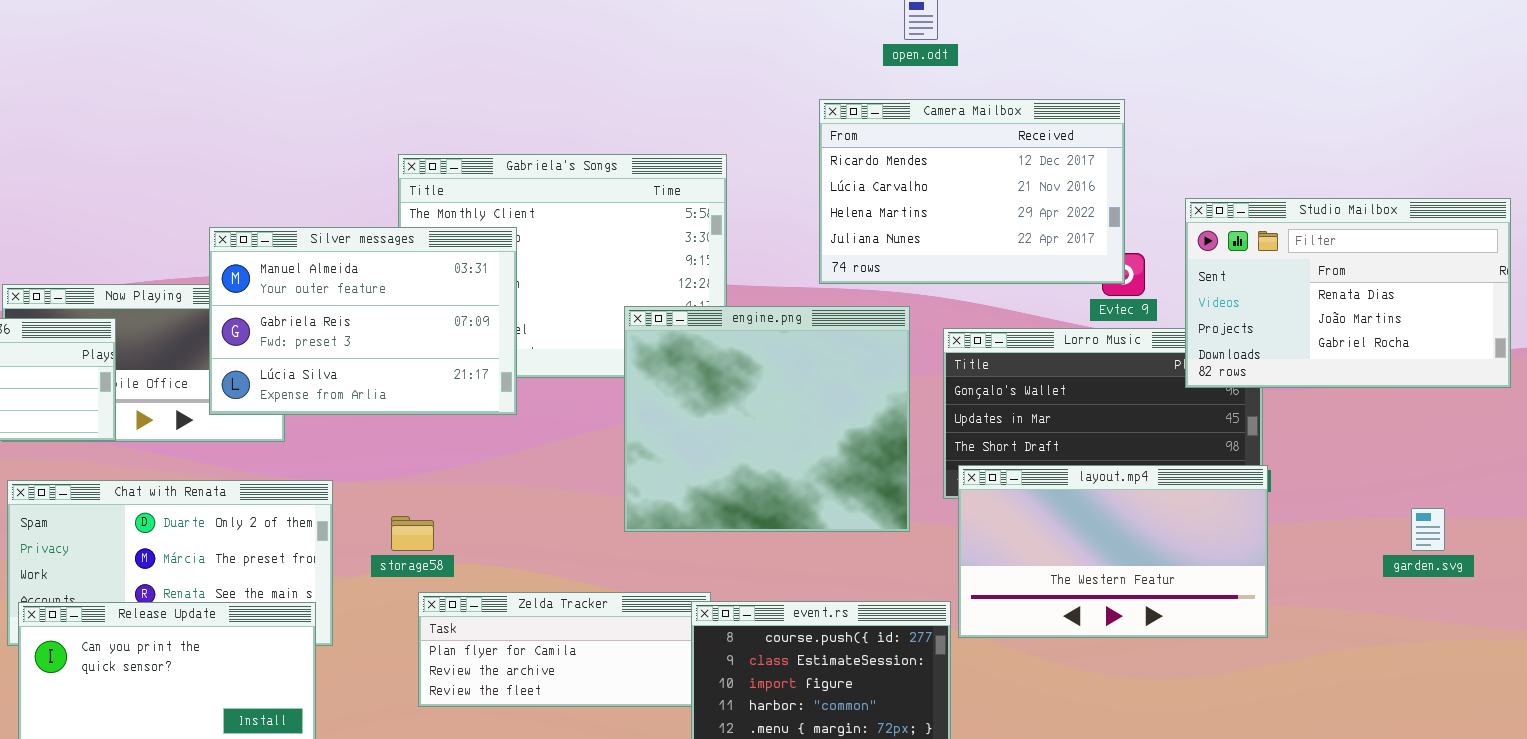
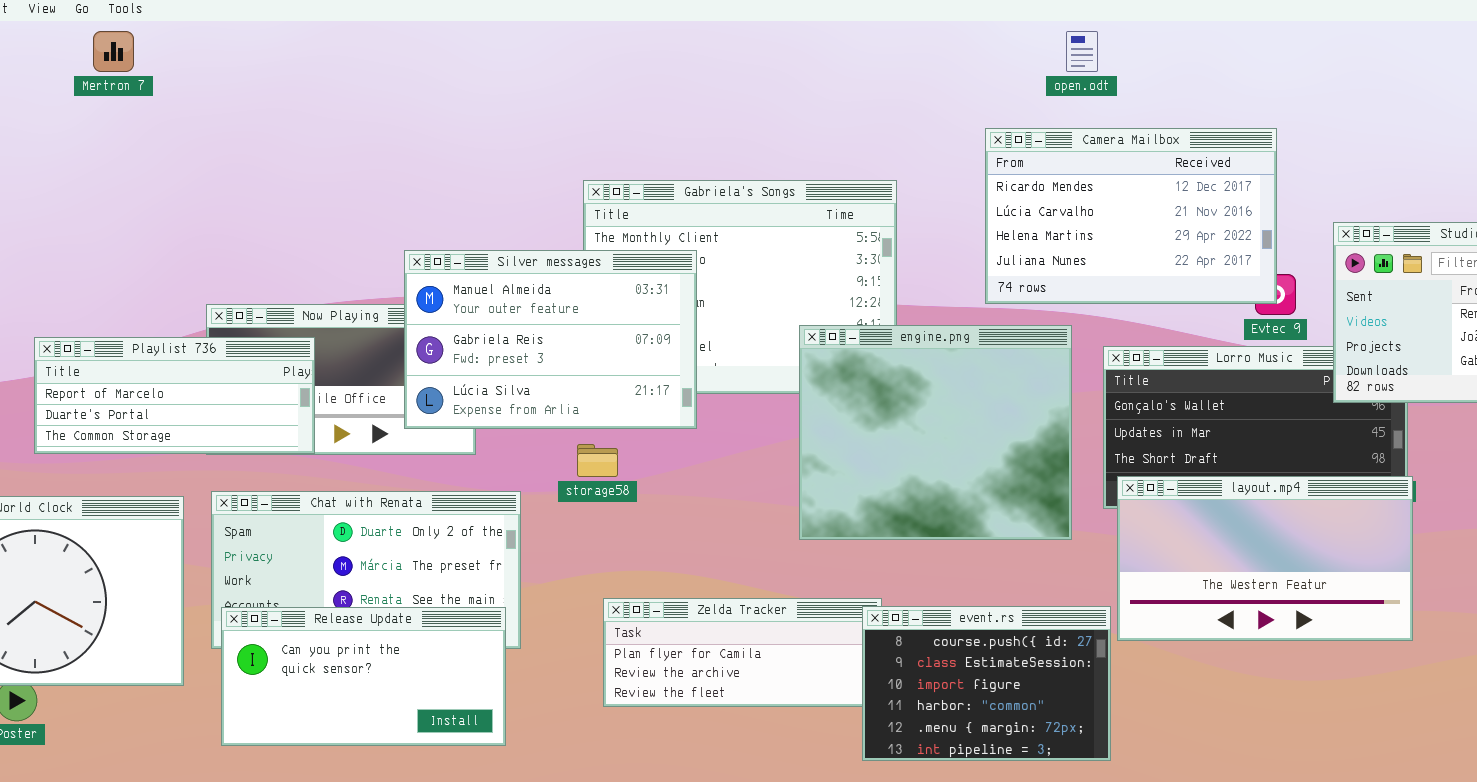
storage58: [391,516,434,551] -> [577,444,618,477], moved

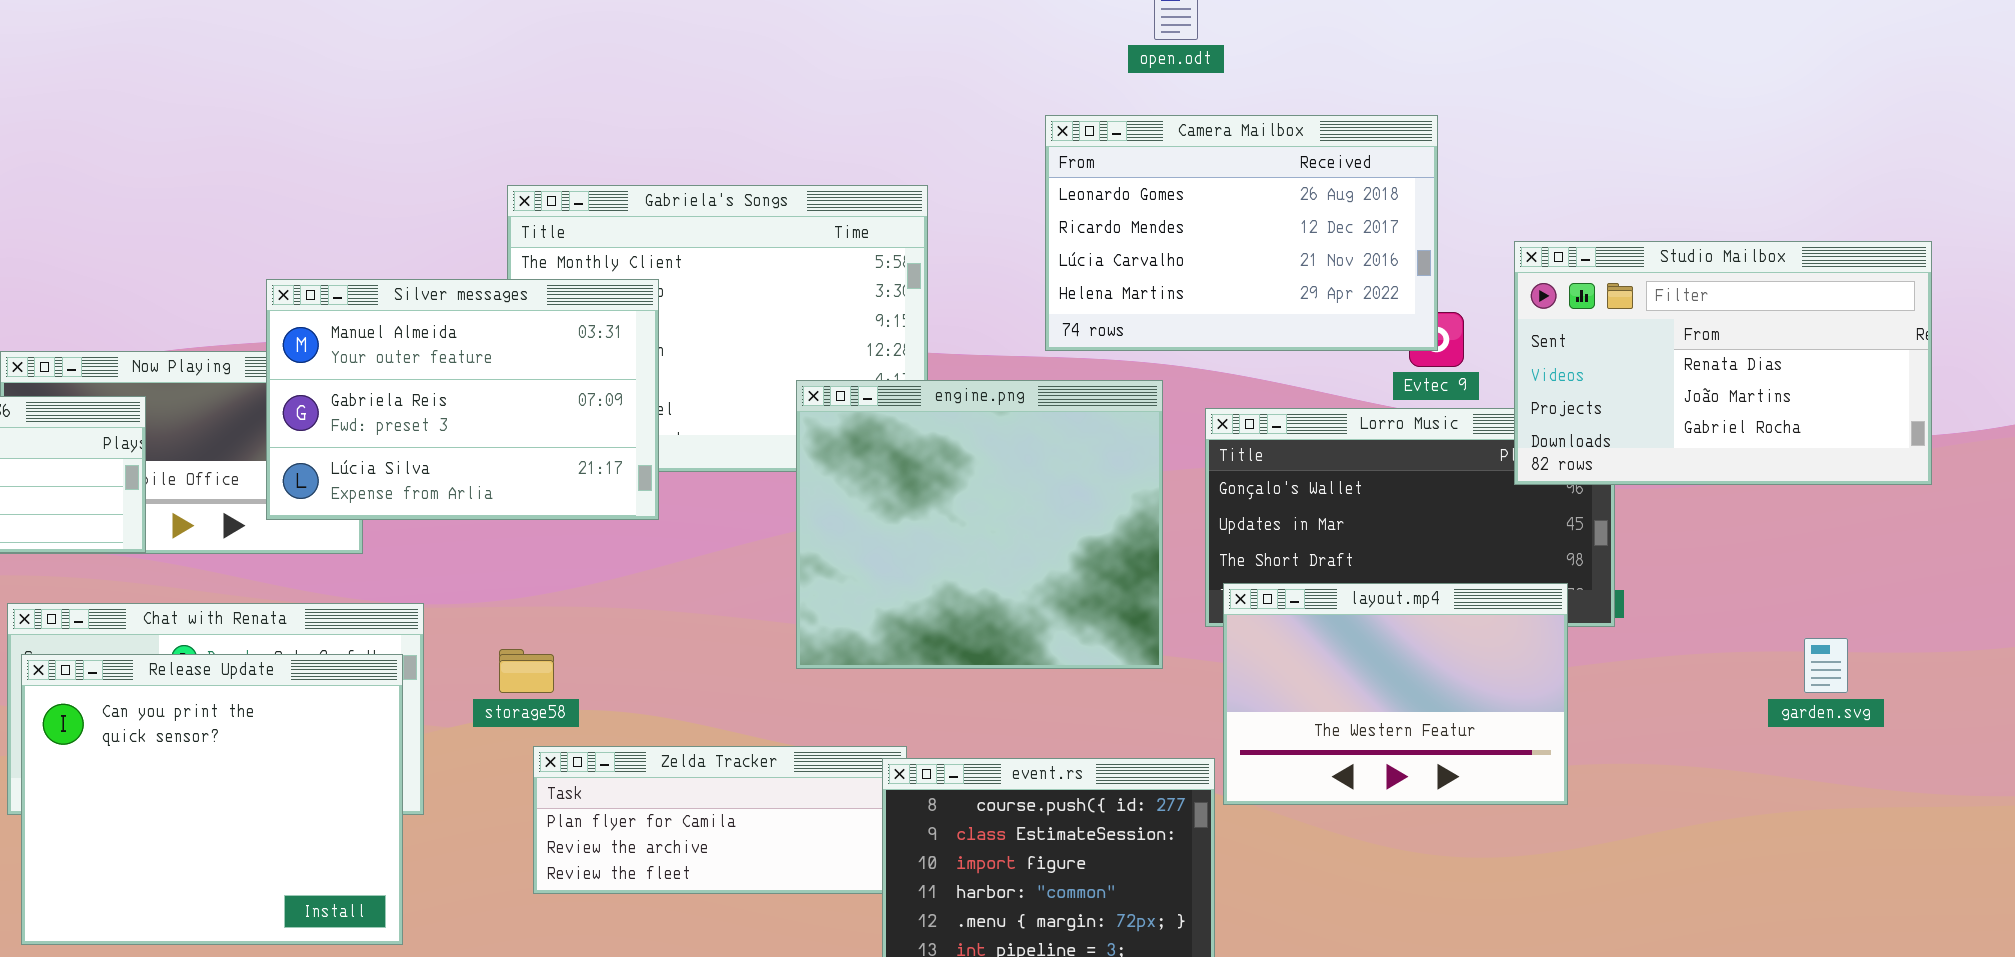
Camera Mailbox: [985,128,1277,304] -> [1045,115,1438,351], scrolled up 1 row
storage58: [577,444,618,477] -> [499,649,554,693], moved
layout.mp4: [1117,476,1413,641] -> [1223,583,1568,805], resized
Release Update: [221,607,506,746] -> [21,654,403,945], resized

